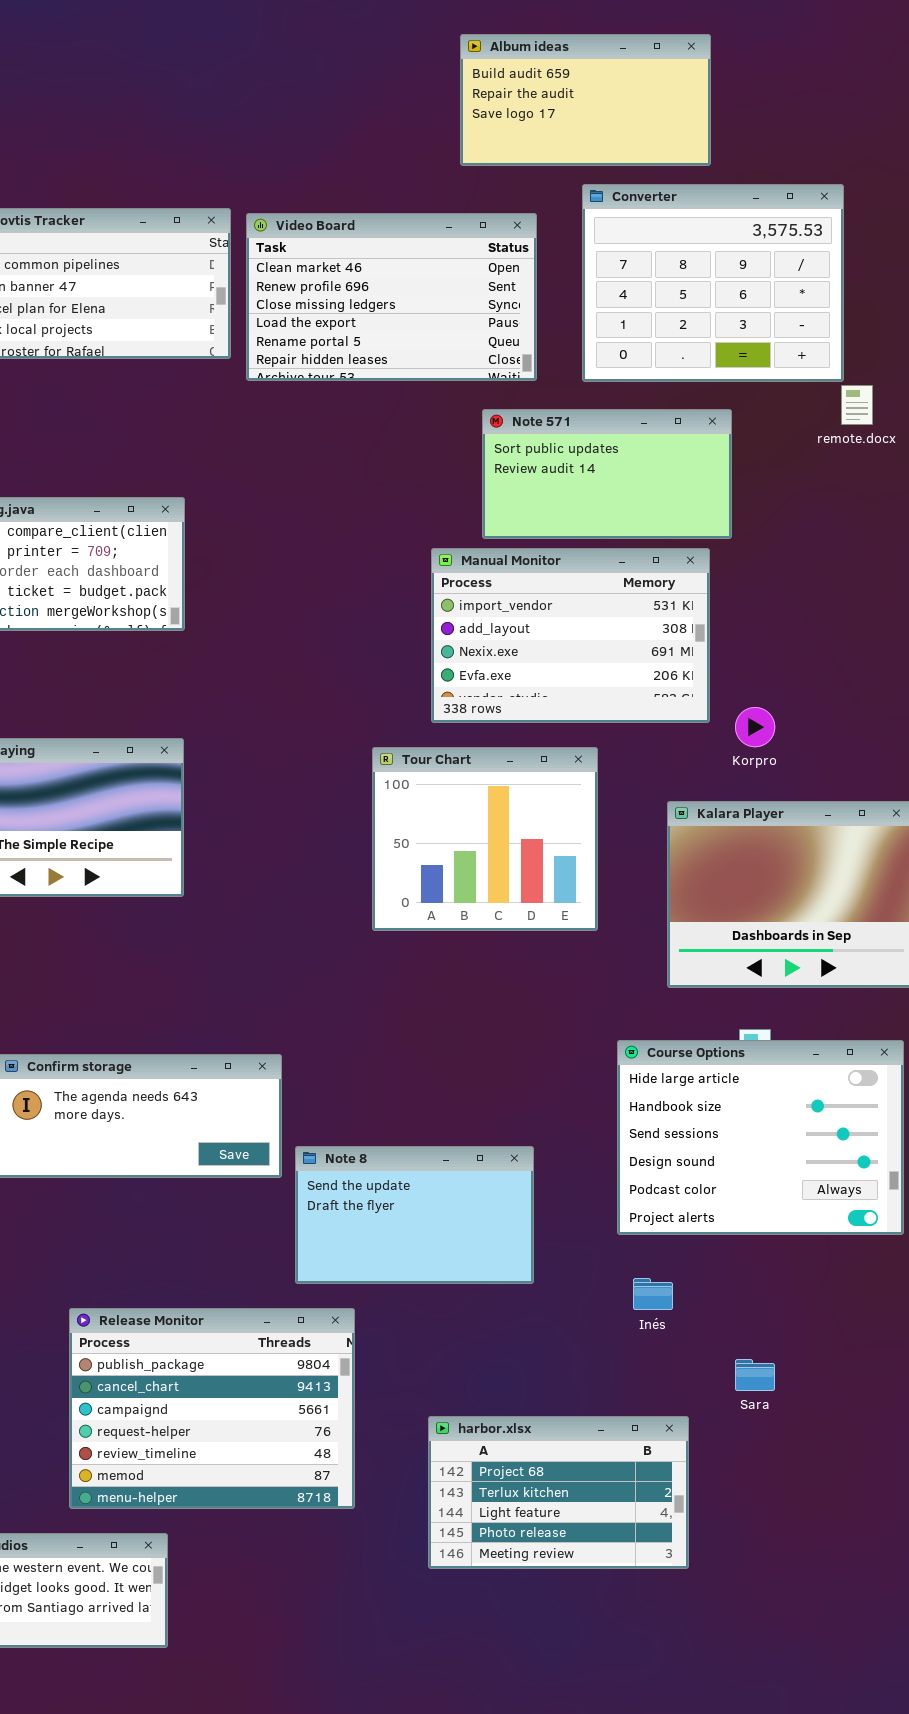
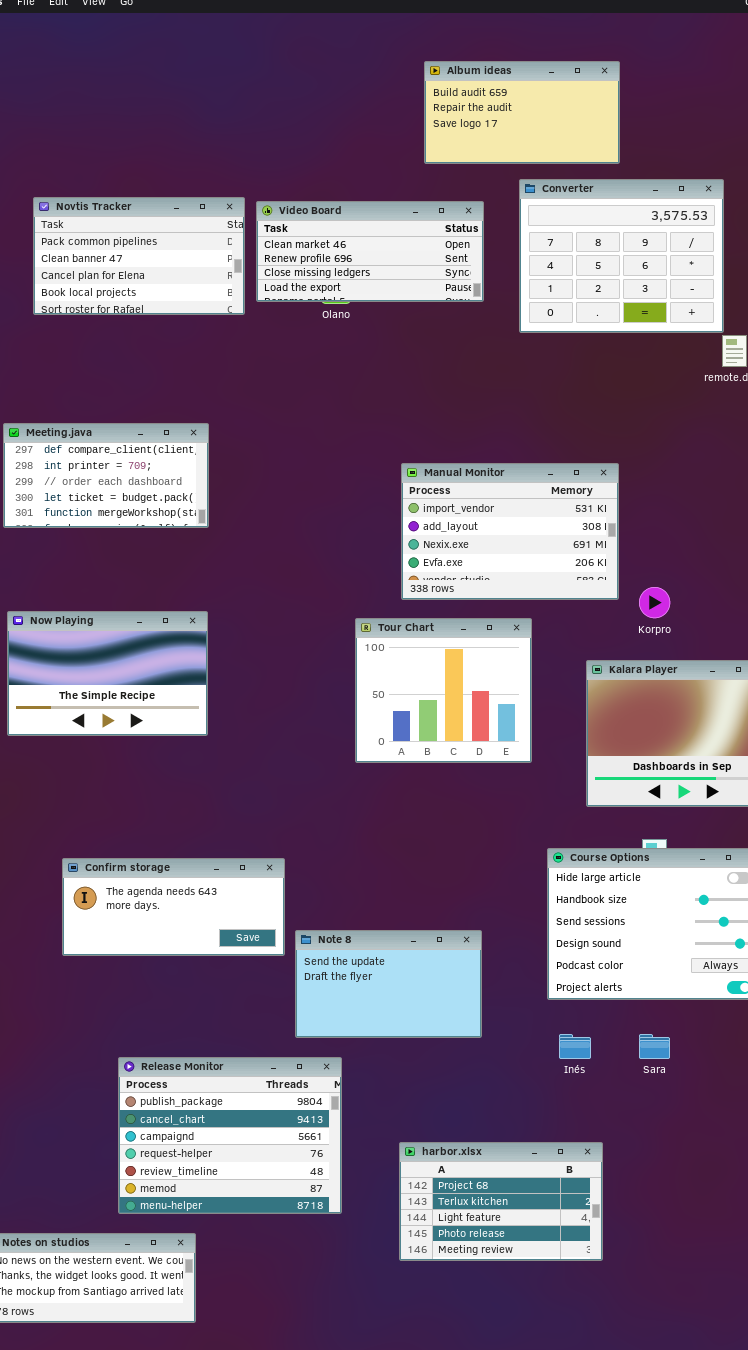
Video Board: [246,213,537,381] -> [256,201,484,302], resized
Note 571: [482,409,732,539] -> none, closed
Sara: [735,1359,775,1391] -> [639,1034,670,1059], moved

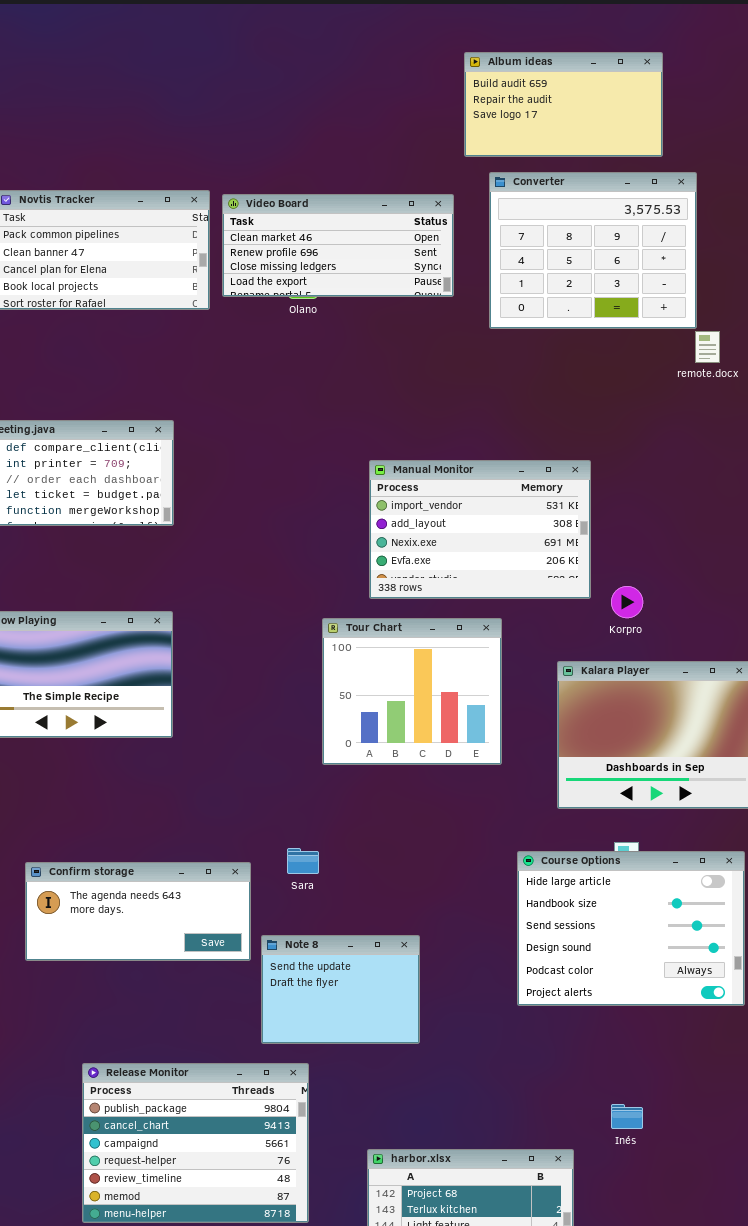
Album ideas: [424,61,620,164] -> [464,52,663,157], moved
Note 8: [295,930,482,1038] -> [261,935,420,1044], resized
Inés: [559,1034,591,1059] -> [611,1104,643,1129], moved
Sara: [639,1034,670,1059] -> [287,848,319,874], moved

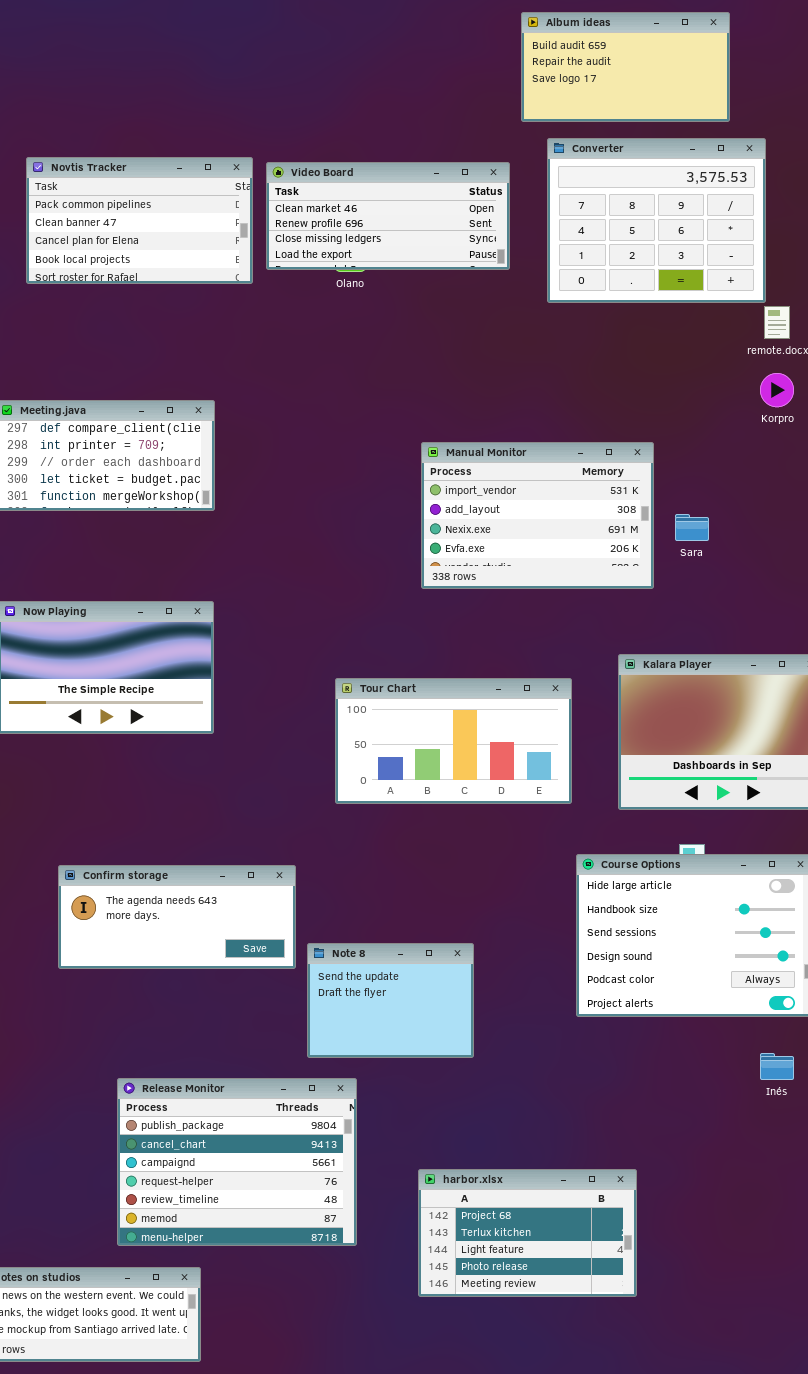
Korpro: [611,586,643,618] -> [760,373,794,407], moved
Tour Chart: [322,618,502,765] -> [335,678,572,804], moved, resized
Sara: [287,848,319,874] -> [675,514,709,541], moved
Inés: [611,1104,643,1129] -> [760,1053,794,1080], moved

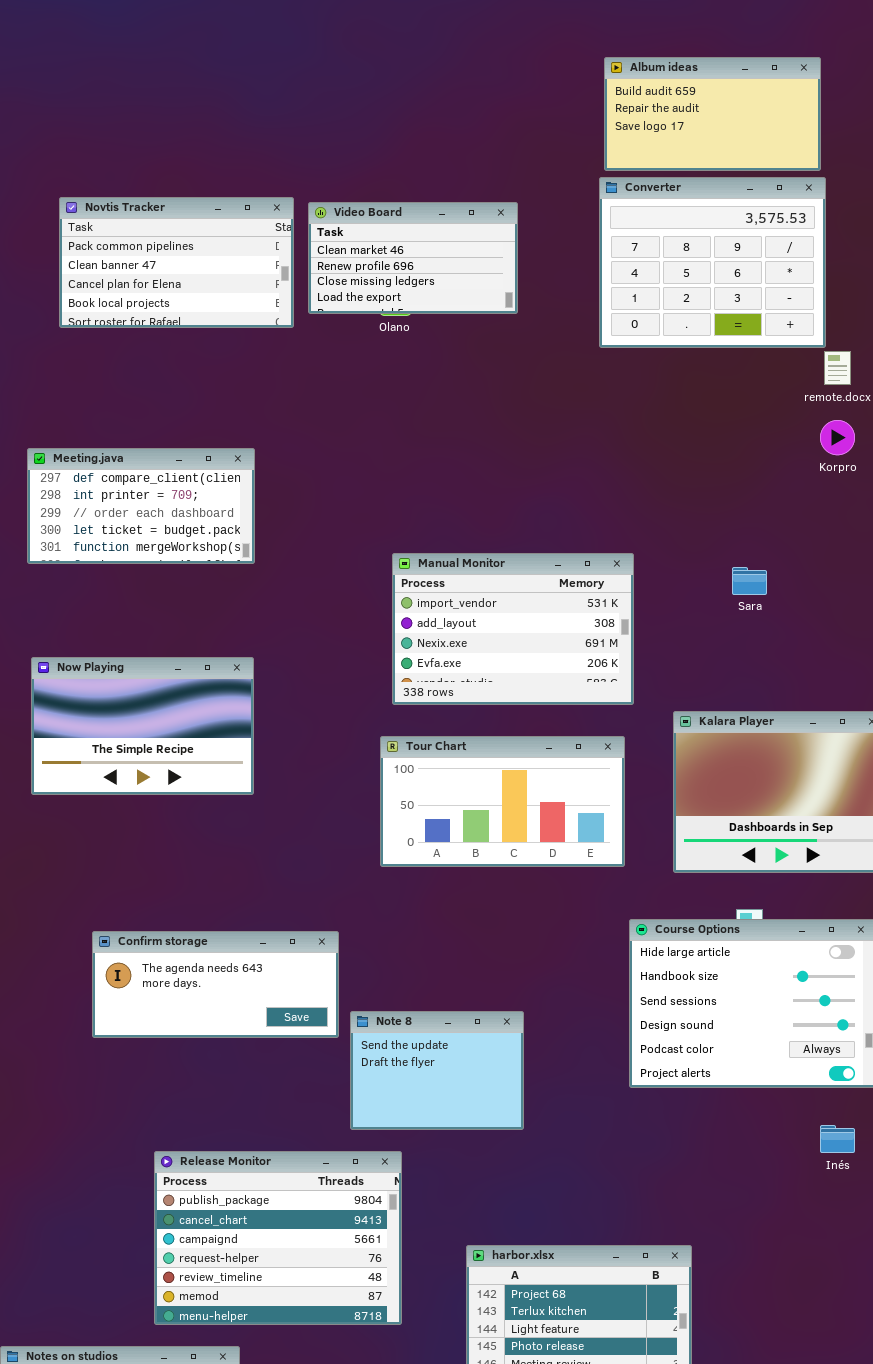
Album ideas: [521,12,730,122] -> [604,57,821,171], moved
Video Board: [266,162,510,270] -> [308,202,518,314], resized
Manual Monitor: [421,442,654,589] -> [392,553,634,705], moved

